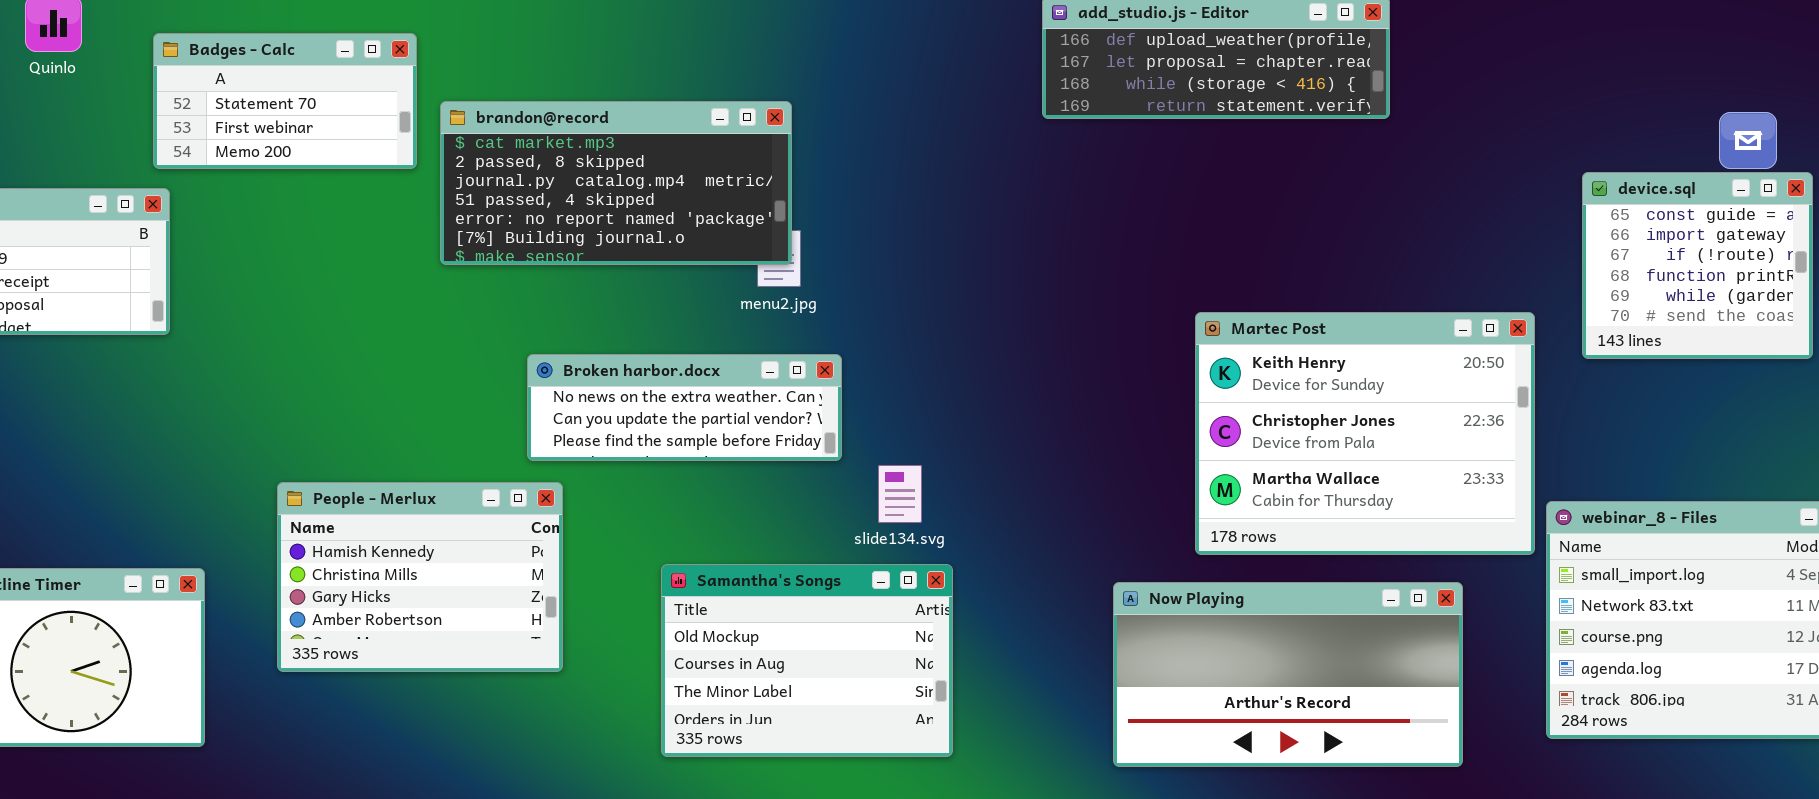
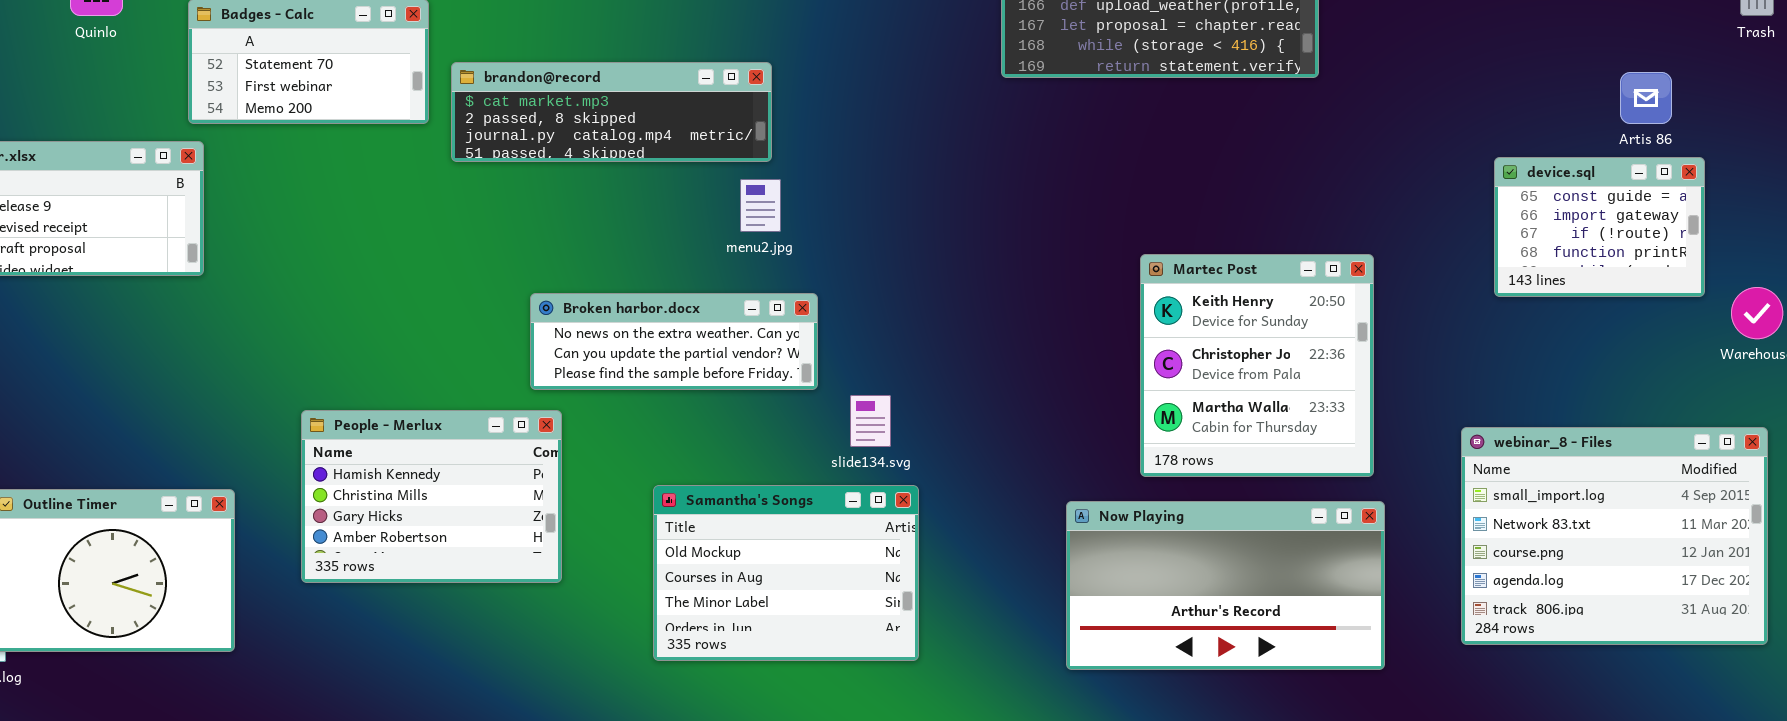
brandon@record: [440,101,792,265] -> [451,62,772,162], resized
device.sql: [1582,172,1813,359] -> [1494,157,1705,297], resized
Martec Post: [1195,312,1535,555] -> [1140,254,1374,477], resized

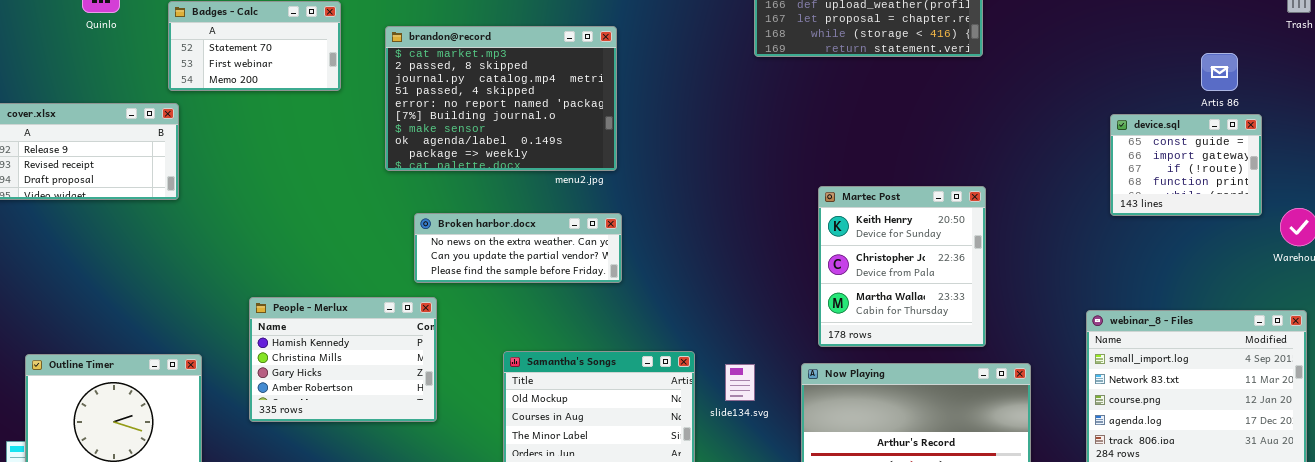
brandon@record: [451,62,772,162] -> [385,26,617,171], moved, resized
Martec Post: [1140,254,1374,477] -> [818,186,986,347], moved
slide134.svg: [850,395,891,447] -> [725,364,755,401], moved

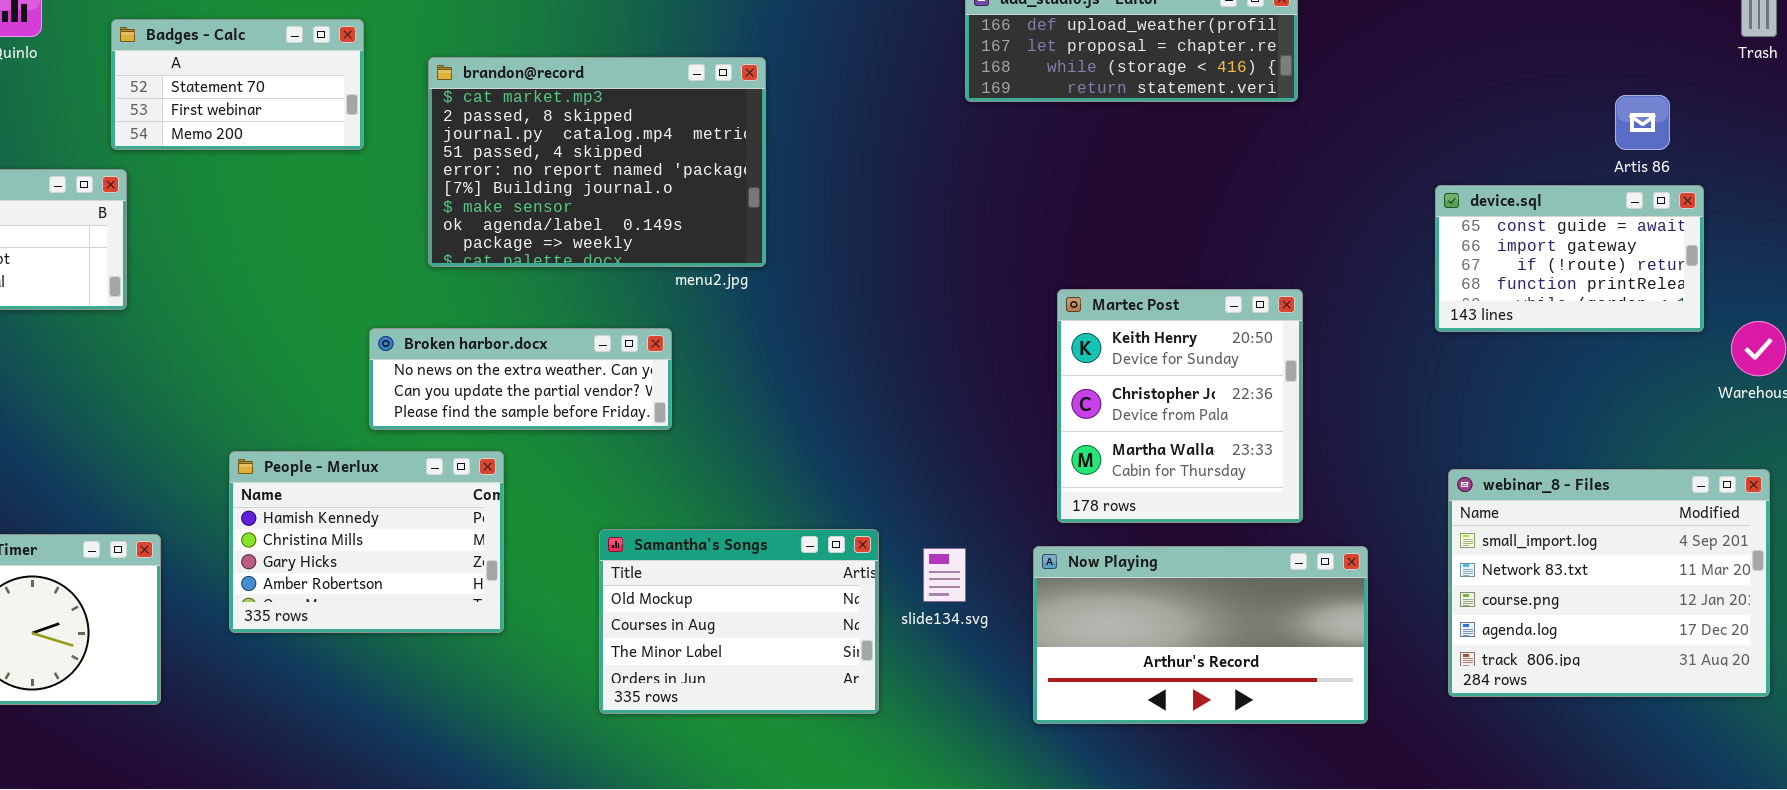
device.sql: [1110,114,1262,216] -> [1435,185,1704,332], resized
Broken harbor.docx: [414,213,622,283] -> [369,328,672,430], moved

